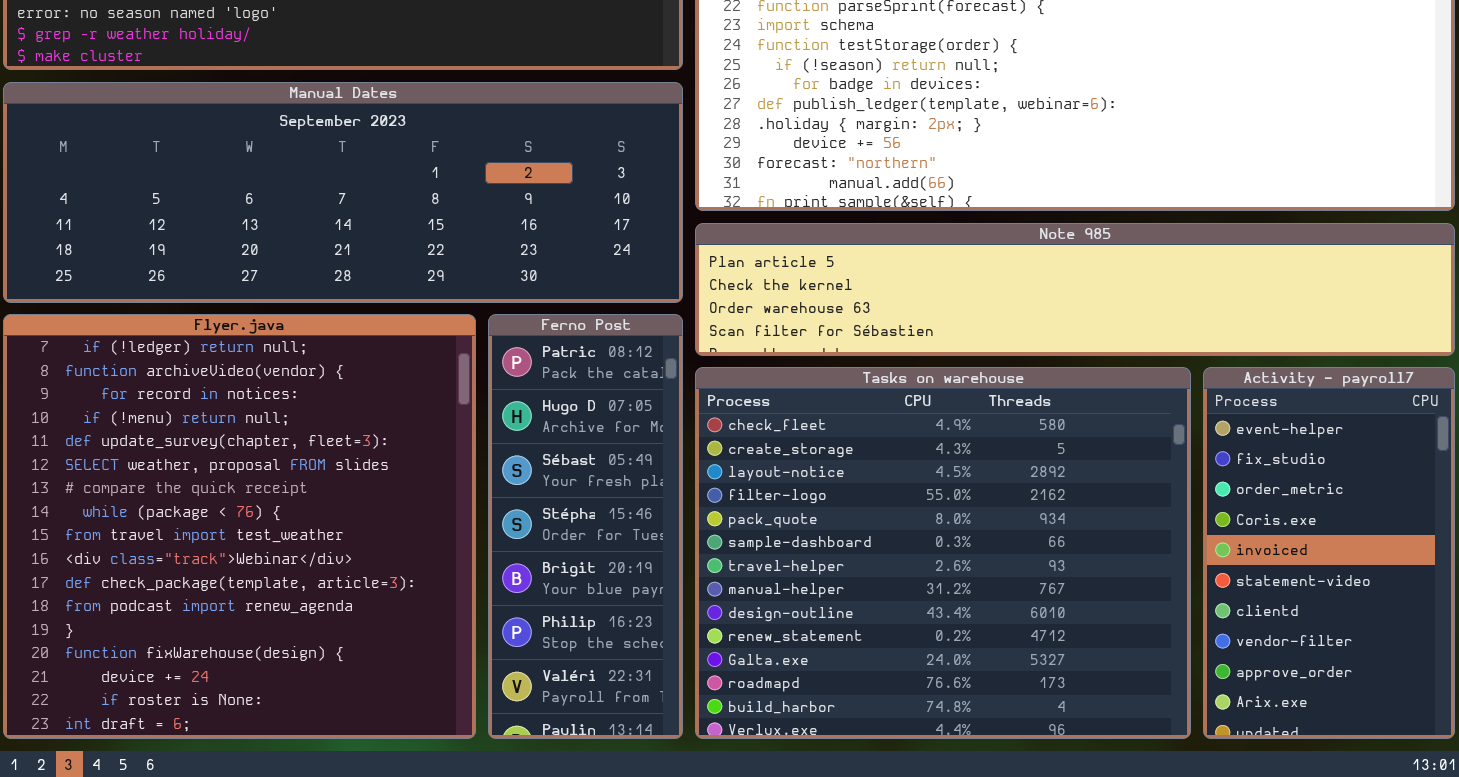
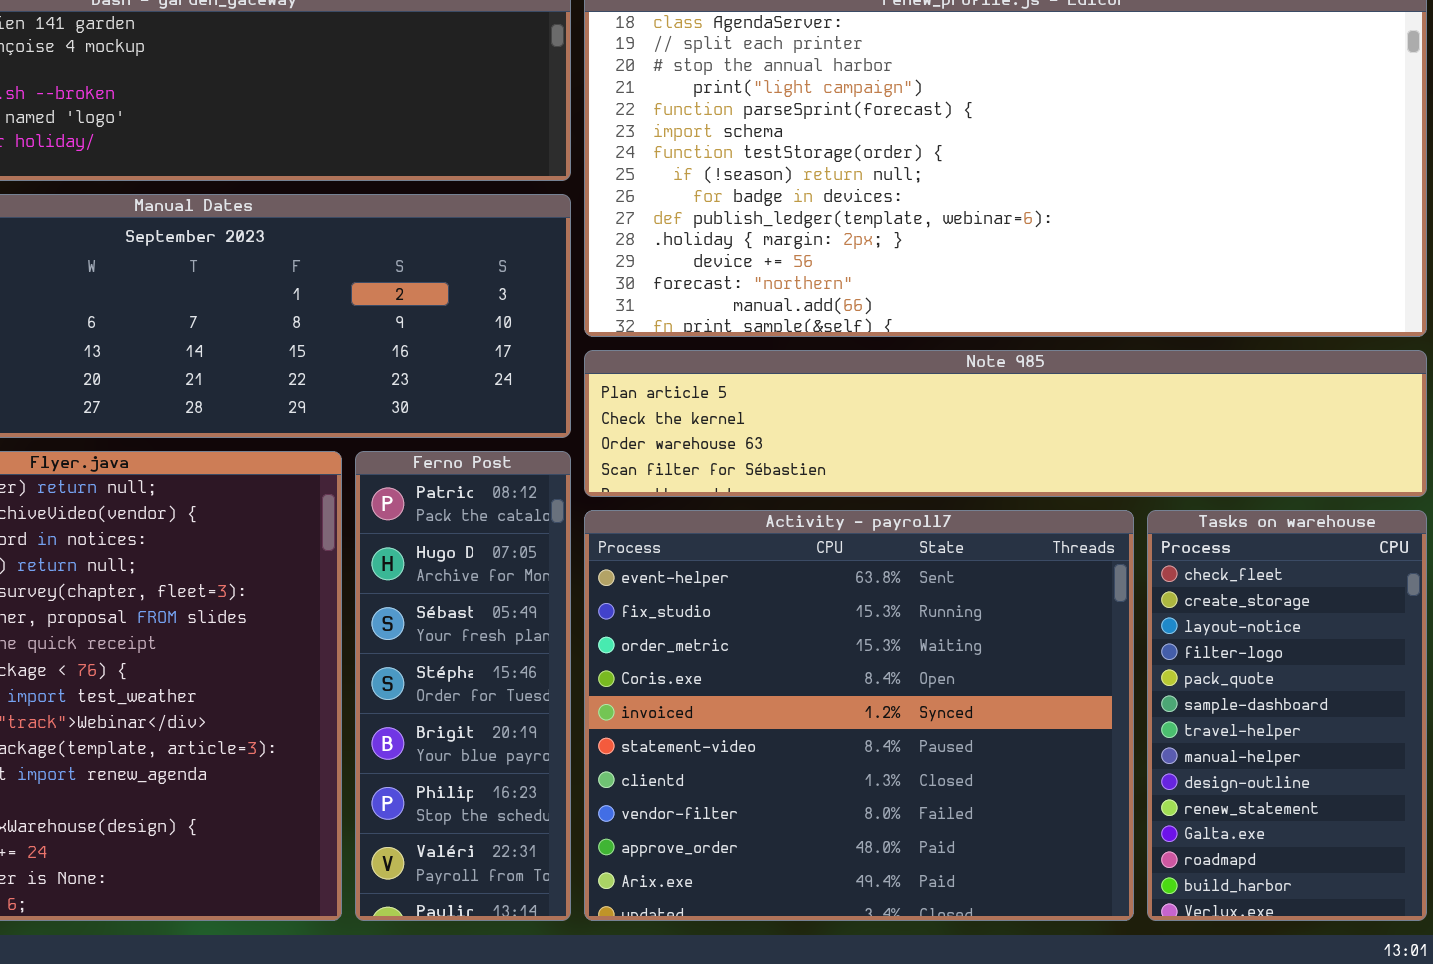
Tasks on warehouse: [695,367,1191,739] -> [1147,510,1427,921], moved, resized
Activity - payroll7: [1203,367,1455,739] -> [584,510,1134,921], moved, resized

